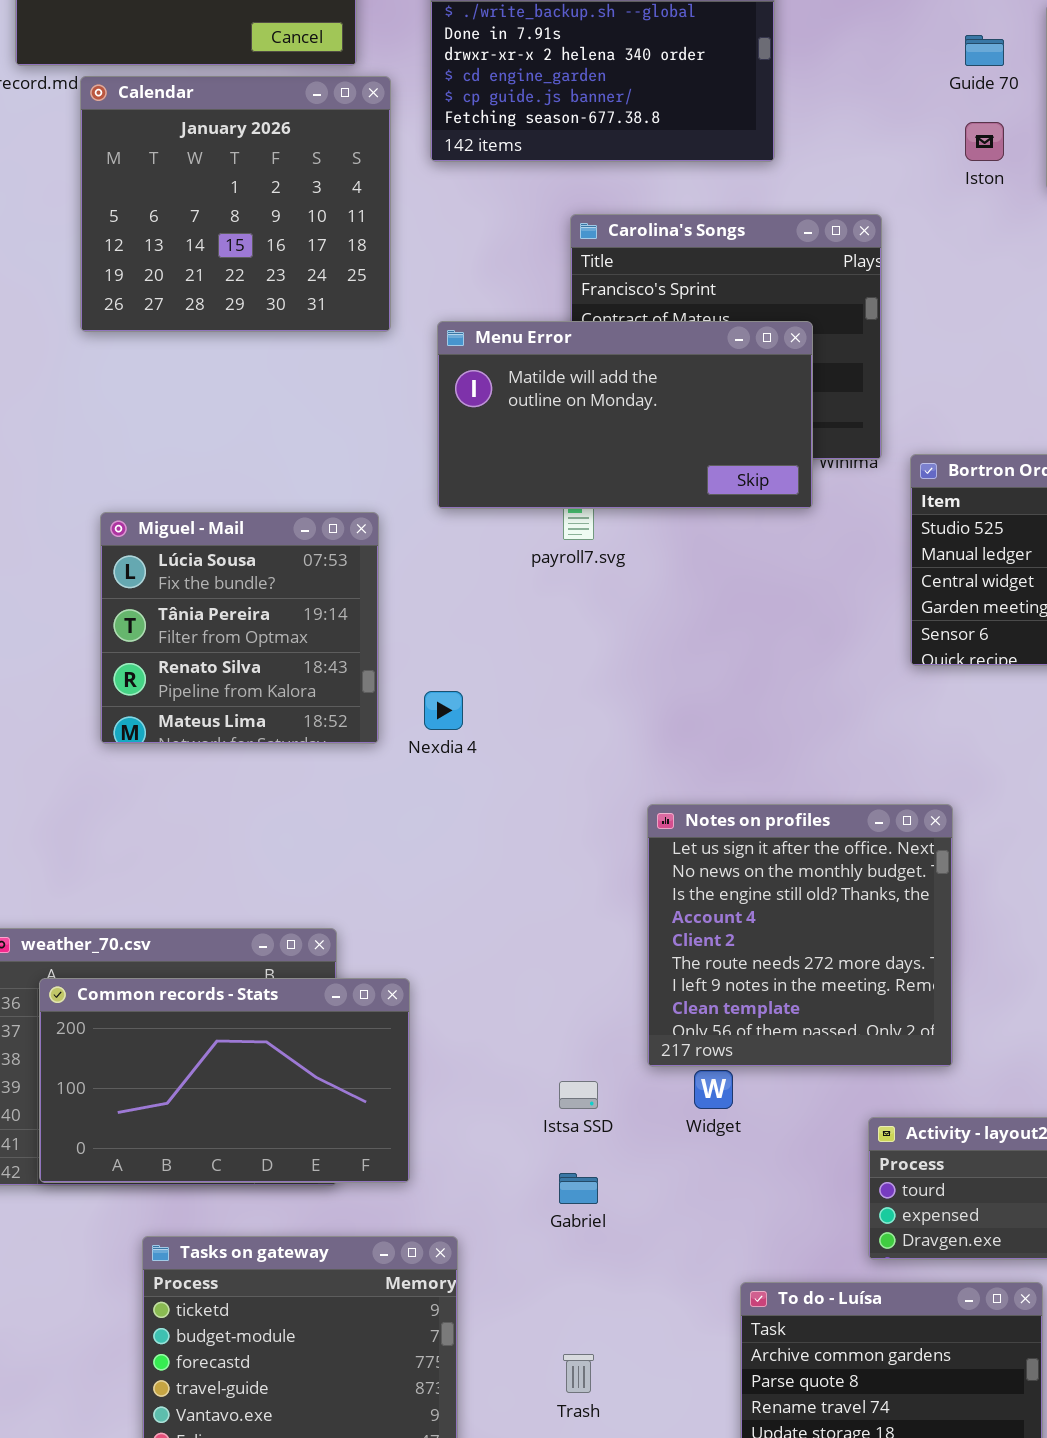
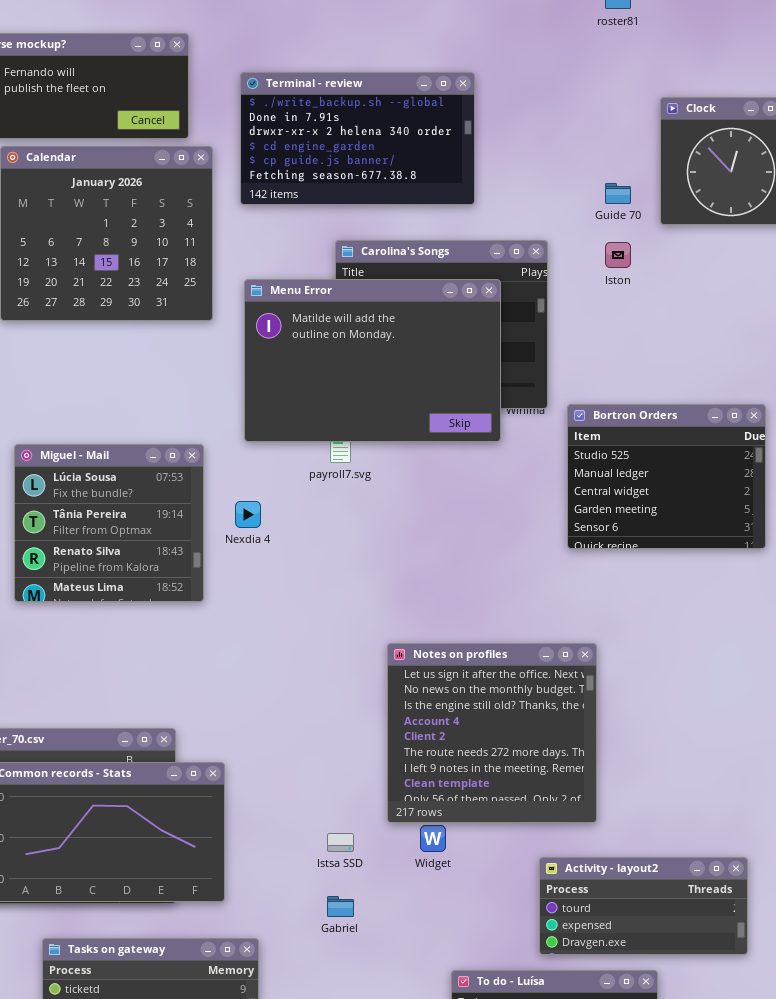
Guide 70: [965,35,1004,66] -> [605,183,631,204], moved
Iston: [965,122,1004,161] -> [605,242,631,268], moved
Menu Error: [437,321,813,509] -> [244,279,501,442], resized
Nexdia 4: [424,691,463,730] -> [235,501,261,528], moved

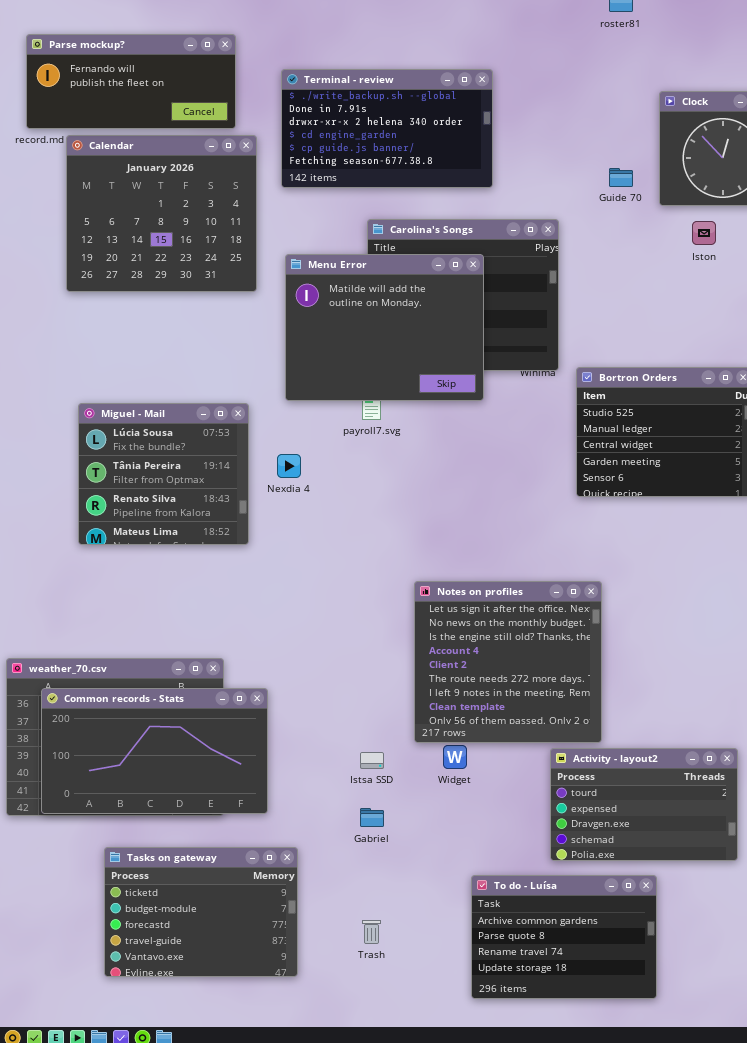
Iston: [605,242,631,268] -> [692,221,716,245], moved
Menu Error: [244,279,501,442] -> [285,254,484,401], resized
Activity - layout2: [539,857,748,955] -> [550,748,738,861], resized

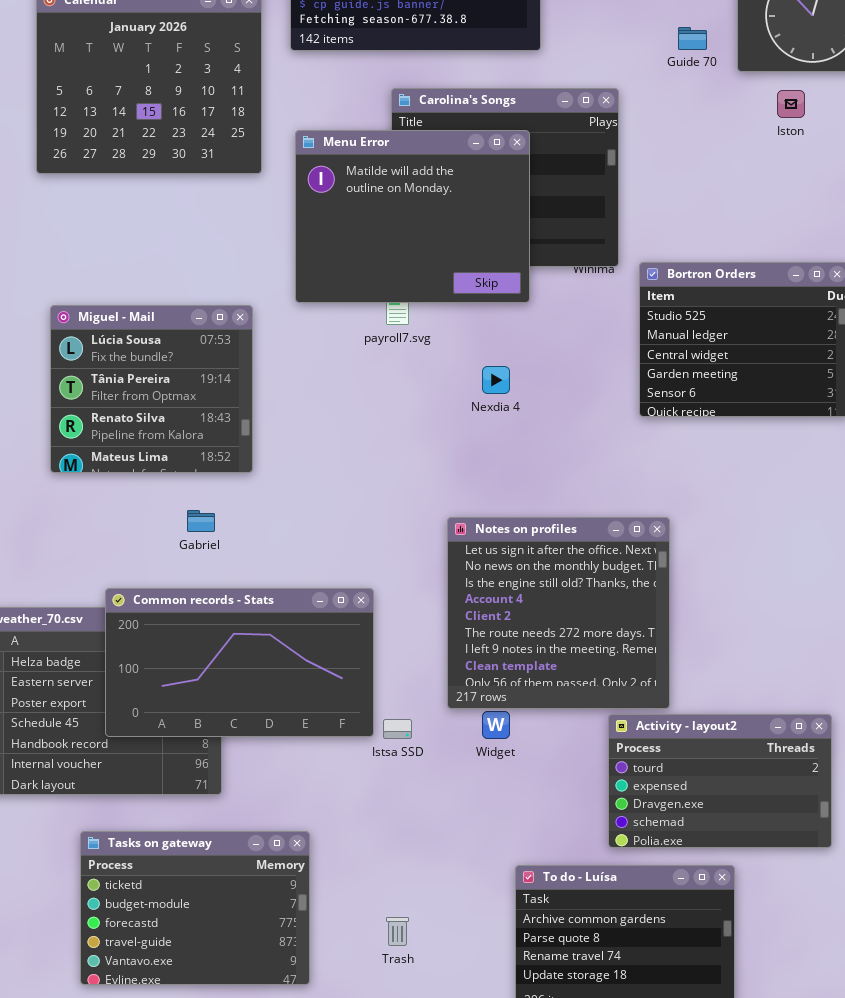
Nexdia 4: [277,454,301,478] -> [482,366,510,394], moved
Common records - Stats: [41,688,268,814] -> [105,588,374,737], moved
Gabriel: [360,808,384,827] -> [187,510,215,532], moved

